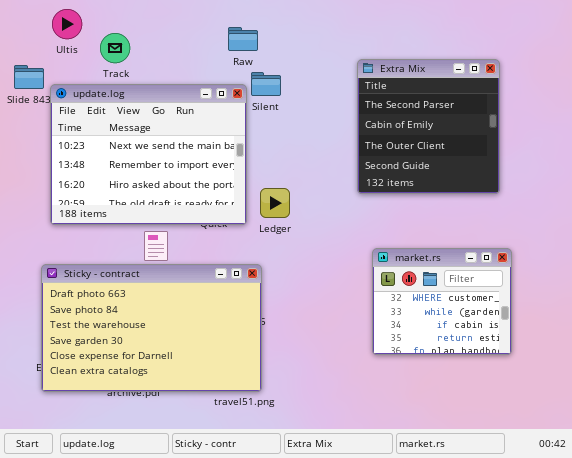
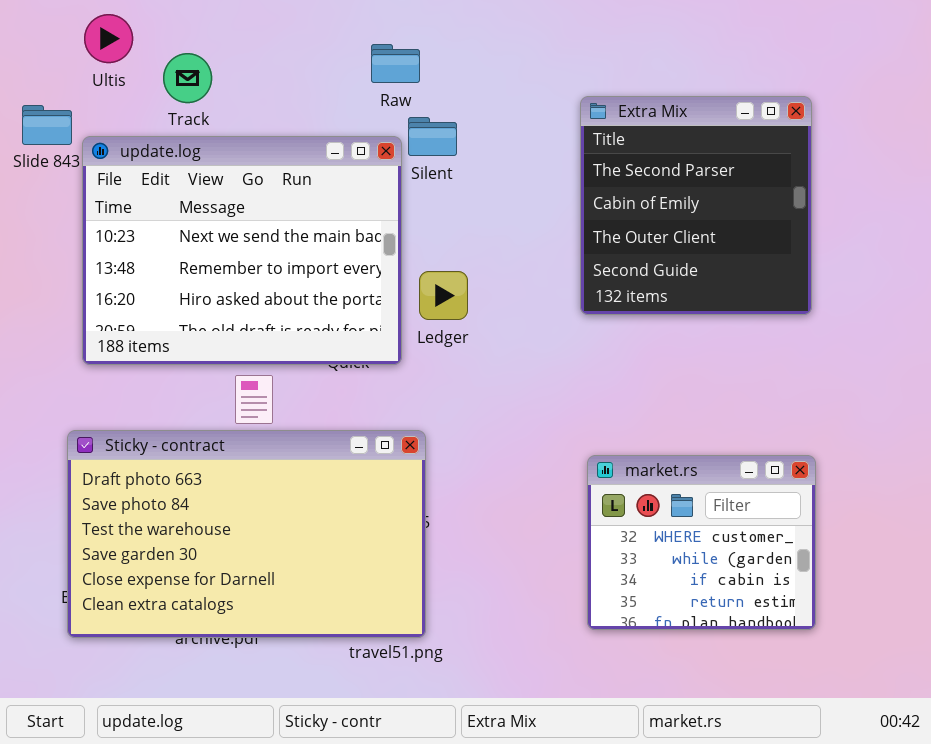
Ledger: [260,188,290,218] -> [419,271,468,320], moved
market.rs: [372,248,512,355] -> [587,455,816,630], moved

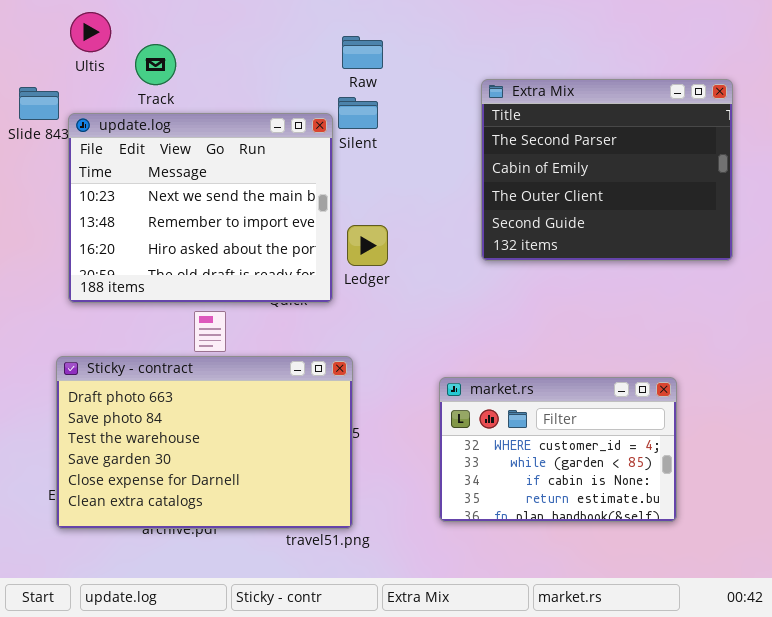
Raw: [371,44,420,83] -> [342,36,383,69], moved
Extra Mix: [580,96,812,315] -> [481,79,733,261], resized
market.rs: [587,455,816,630] -> [439,377,677,522], resized

